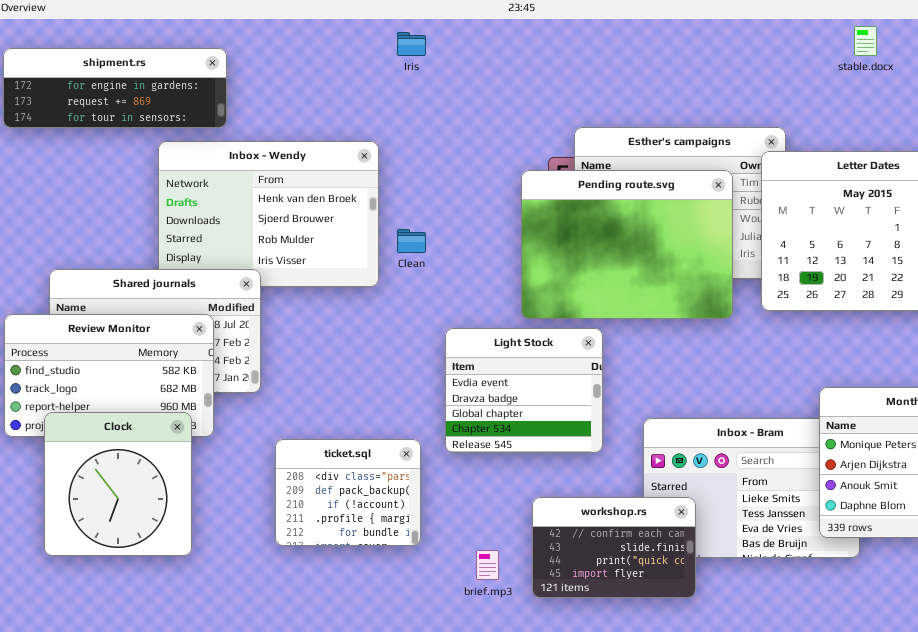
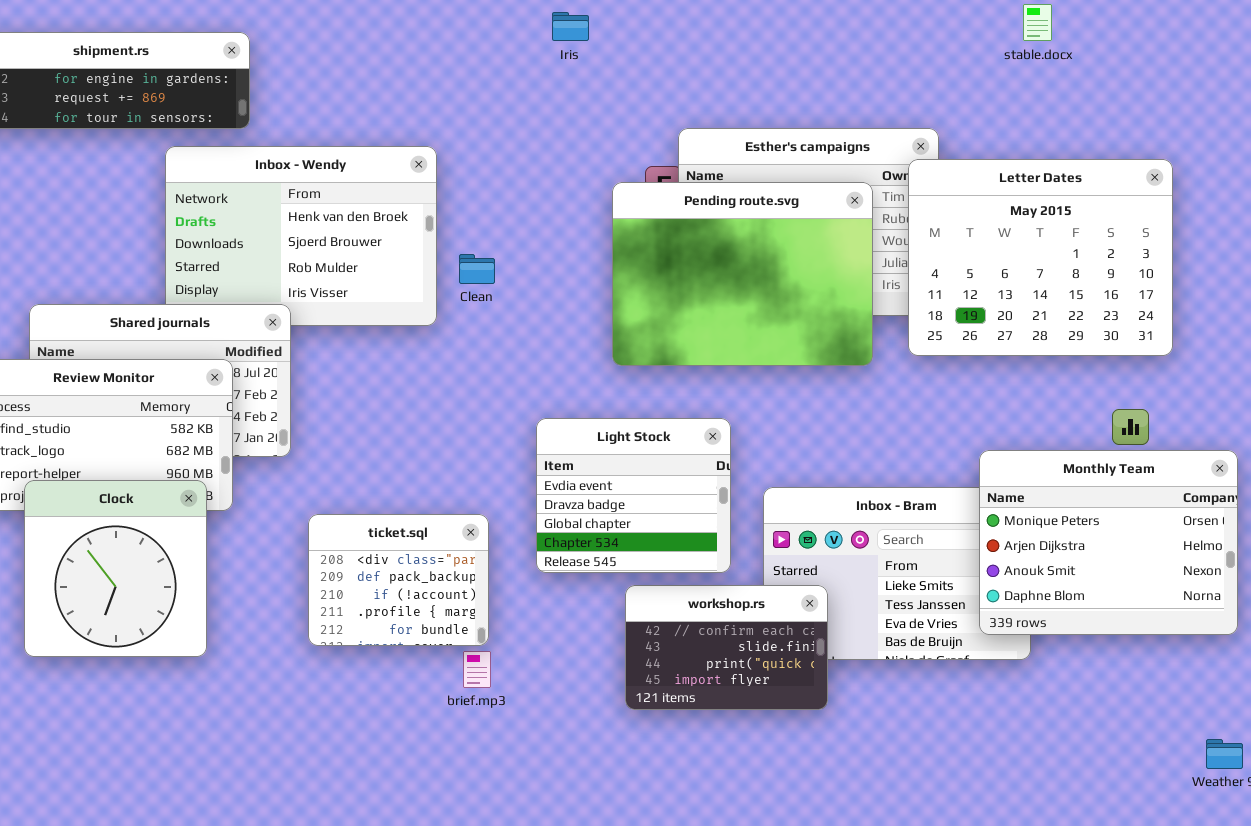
Iris: [397,32,426,56] -> [552,12,589,41], moved
Light Stock: [445,328,603,453] -> [536,418,731,573], moved
brief.mp3: [476,550,499,580] -> [463,651,491,688], moved

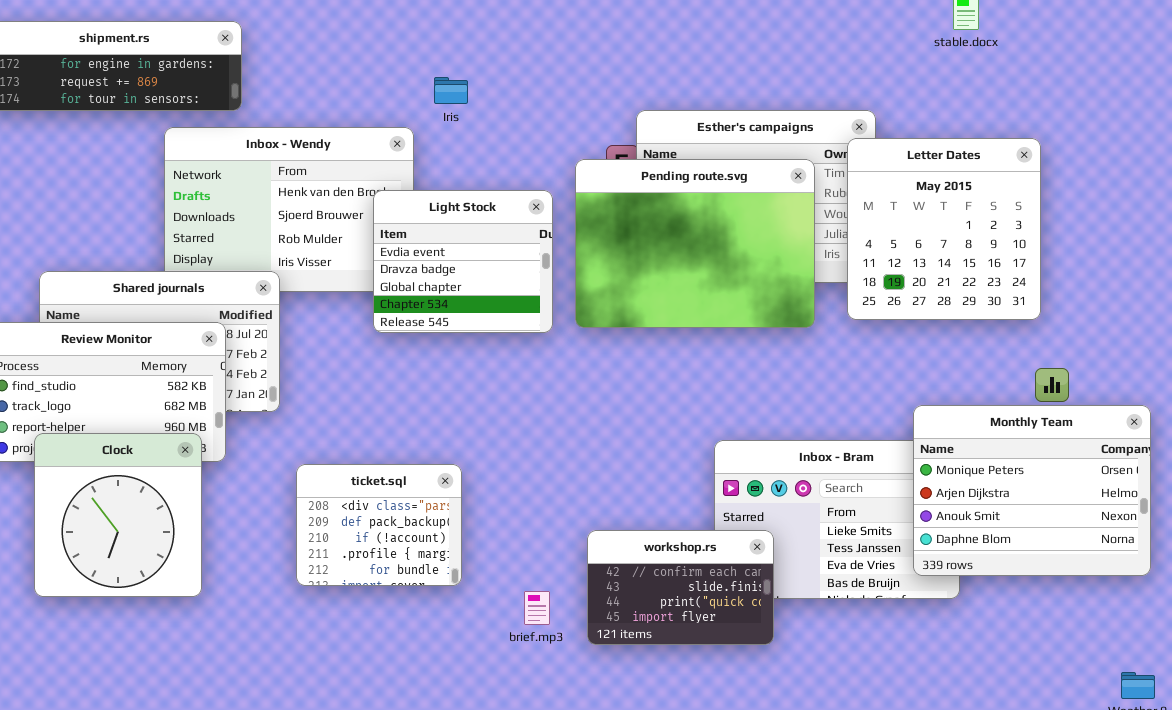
Iris: [552,12,589,41] -> [434,77,468,104], moved
Letter Dates: [908,159,1173,356] -> [847,138,1041,320], resized
Light Stock: [536,418,731,573] -> [373,190,553,333], moved
brief.mp3: [463,651,491,688] -> [524,591,550,625], moved

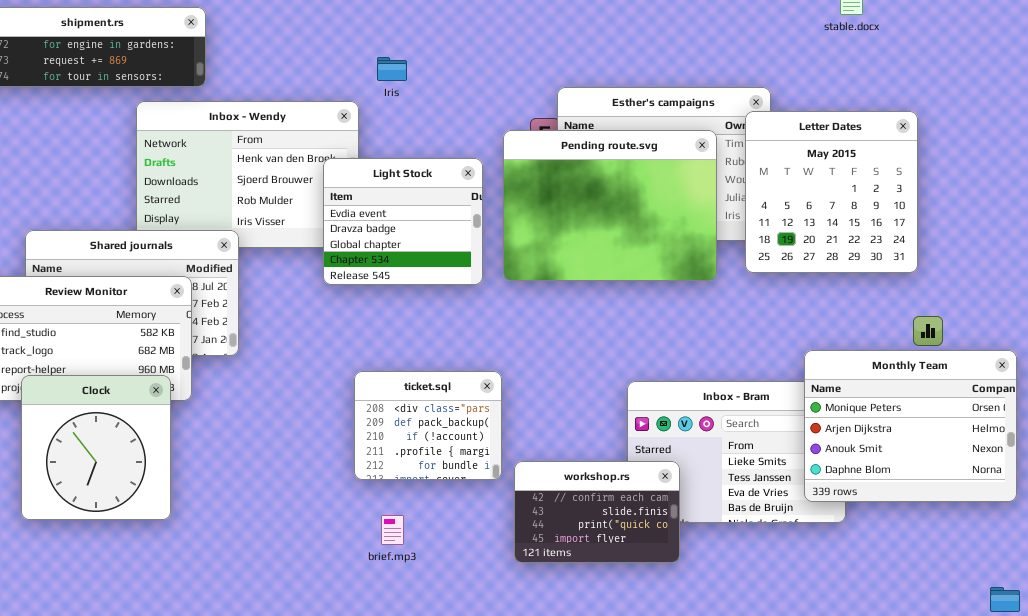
ticket.sql: [296,464,462,586] -> [354,371,502,480], moved
brief.mp3: [524,591,550,625] -> [381,515,404,545], moved

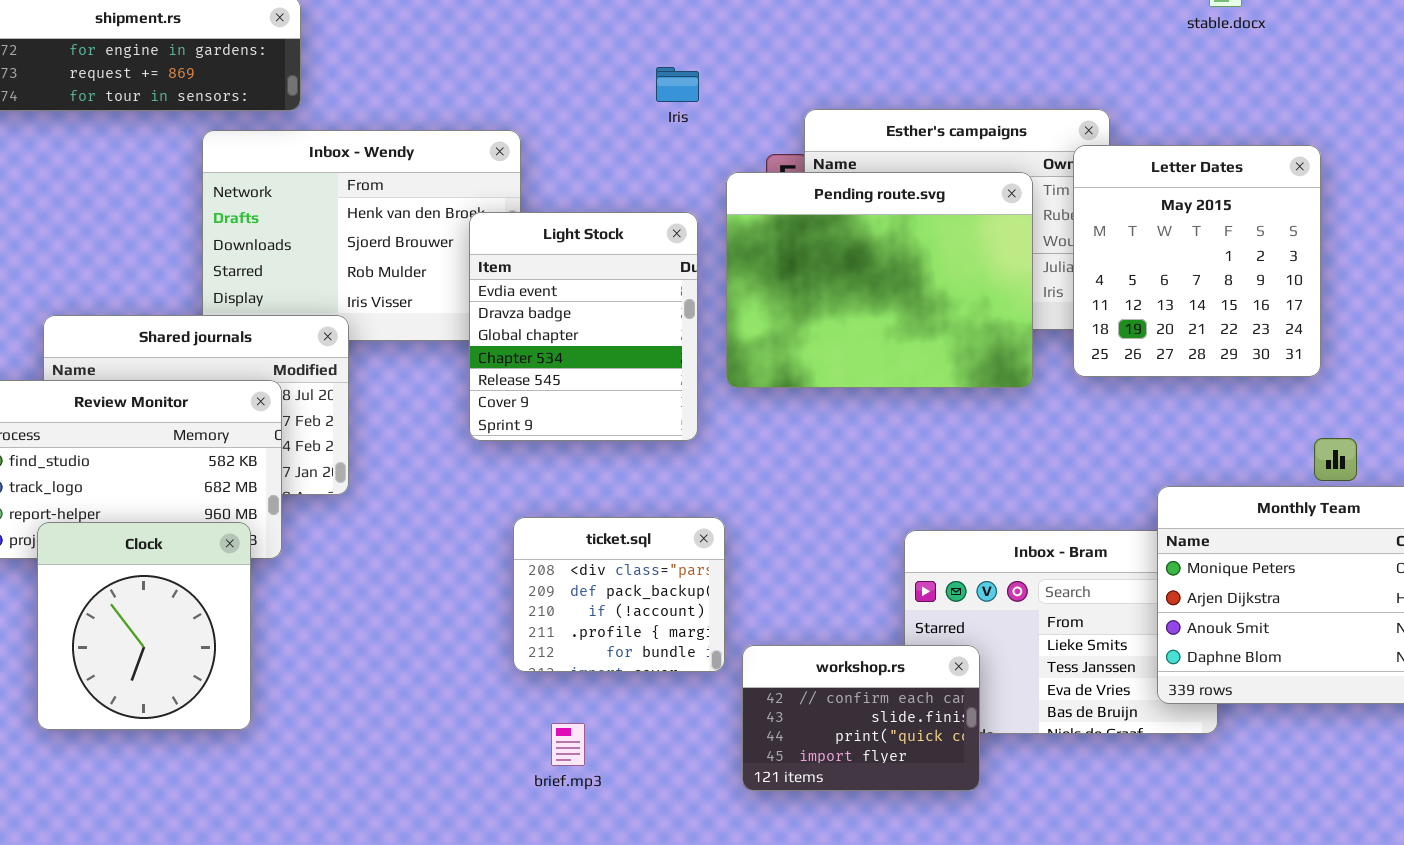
Iris: [377,57,407,81] -> [656,67,699,102], moved
Light Stock: [323,158,483,285] -> [469,212,698,441], resized

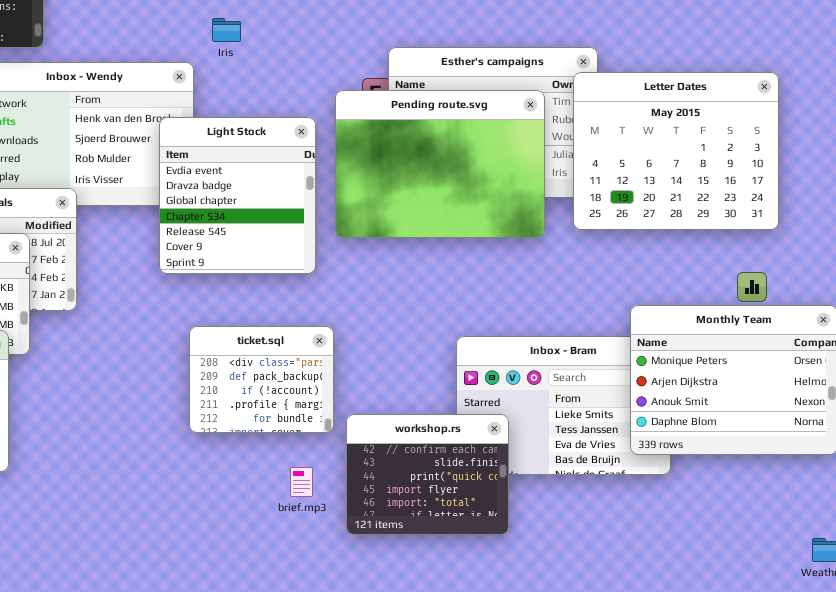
Iris: [656,67,699,102] -> [212,18,241,42], moved
Letter Dates: [1073,145,1321,377] -> [573,72,779,230], resized
workshop.rs: [742,645,980,791] -> [346,414,509,535], resized
brief.mp3: [551,723,585,766] -> [290,467,313,497], moved

